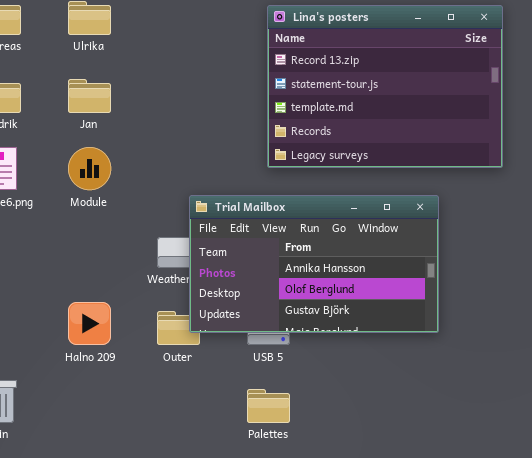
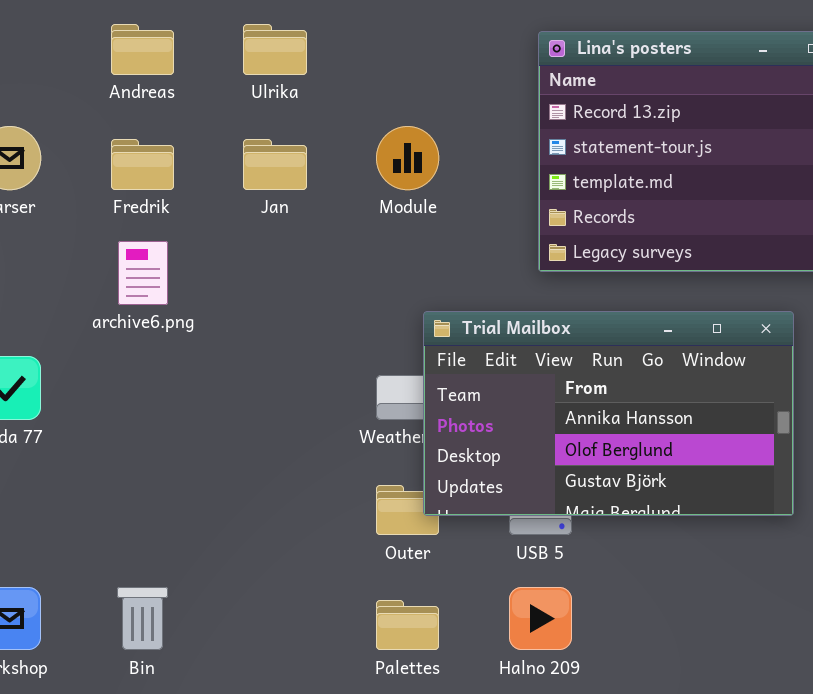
Module: [68,147,111,190] -> [376,126,439,190], moved
Halno 209: [68,302,111,345] -> [509,587,572,650], moved
Palettes: [247,389,290,423] -> [376,600,439,650], moved

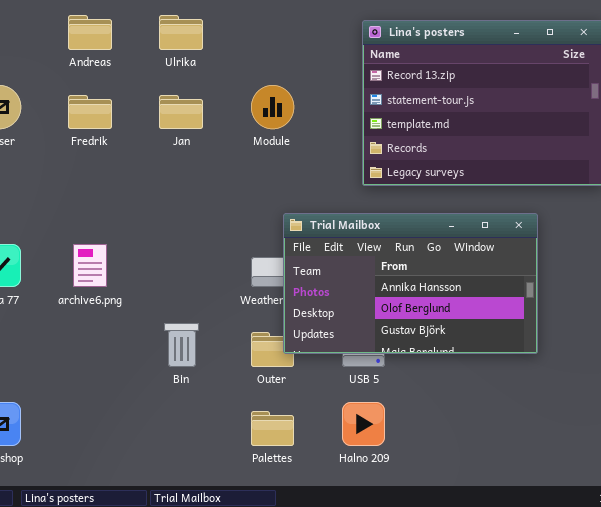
archive6.png: [118,241,168,305] -> [73,244,107,287], moved
Bin: [117,587,168,650] -> [164,323,199,367], moved

